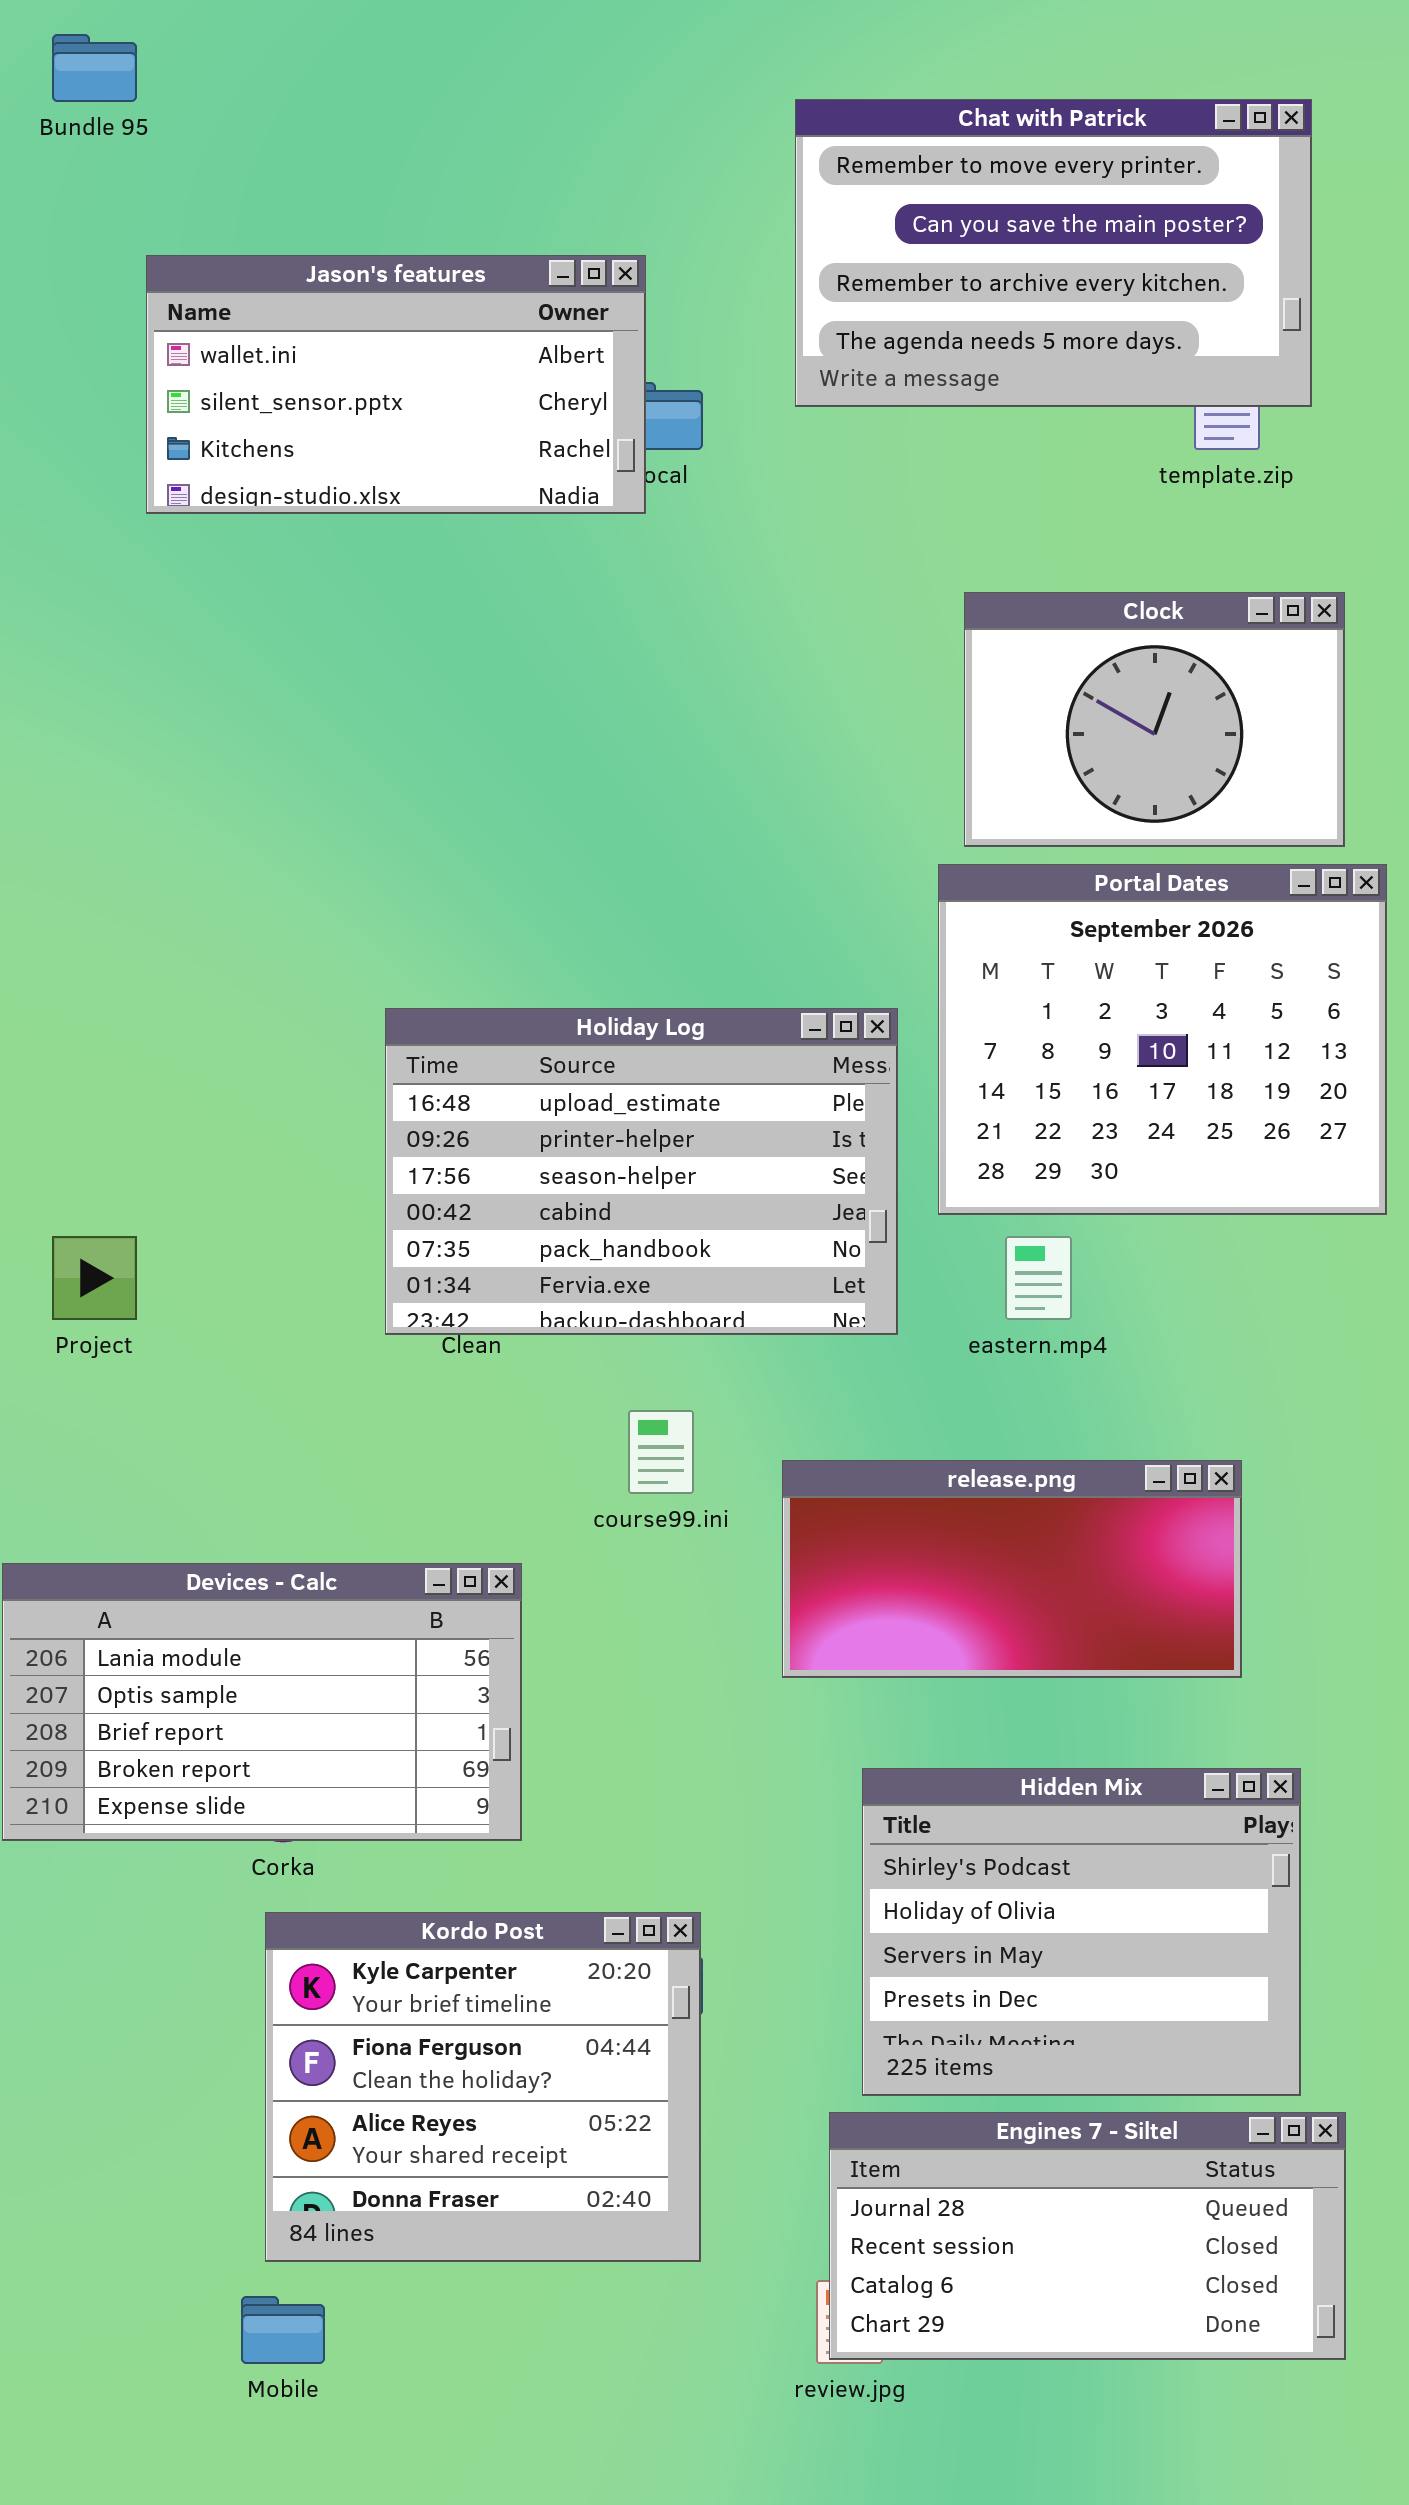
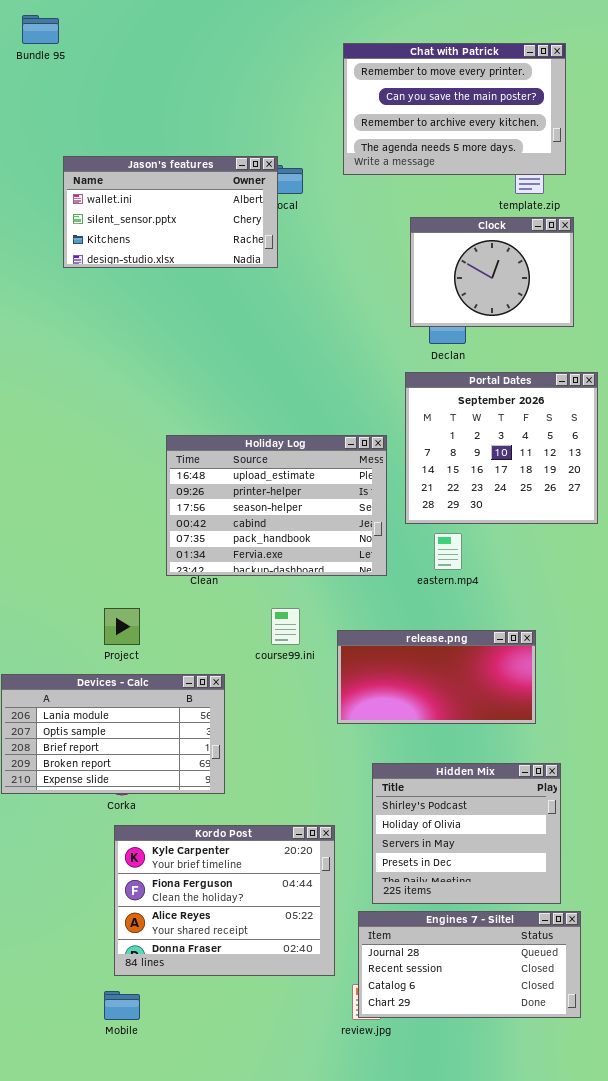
Jason's features: [146,255,646,514] -> [63,156,278,268], moved
Clock: [964,592,1345,847] -> [410,217,574,327], moved
Project: [52,1236,137,1320] -> [104,608,140,645], moved
Kordo Post: [265,1912,701,2262] -> [114,825,335,976], resized

